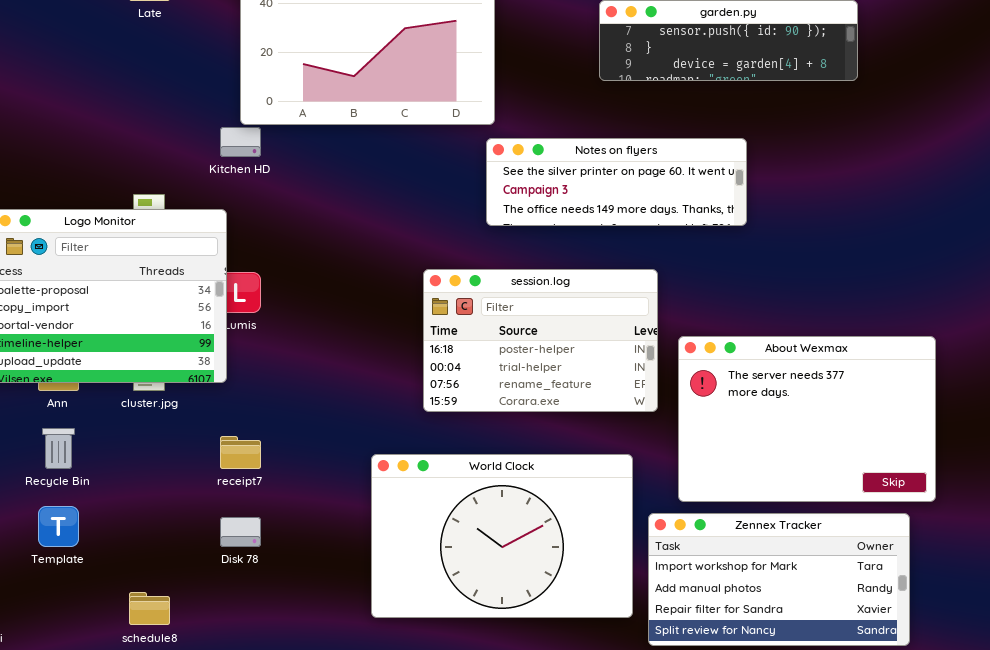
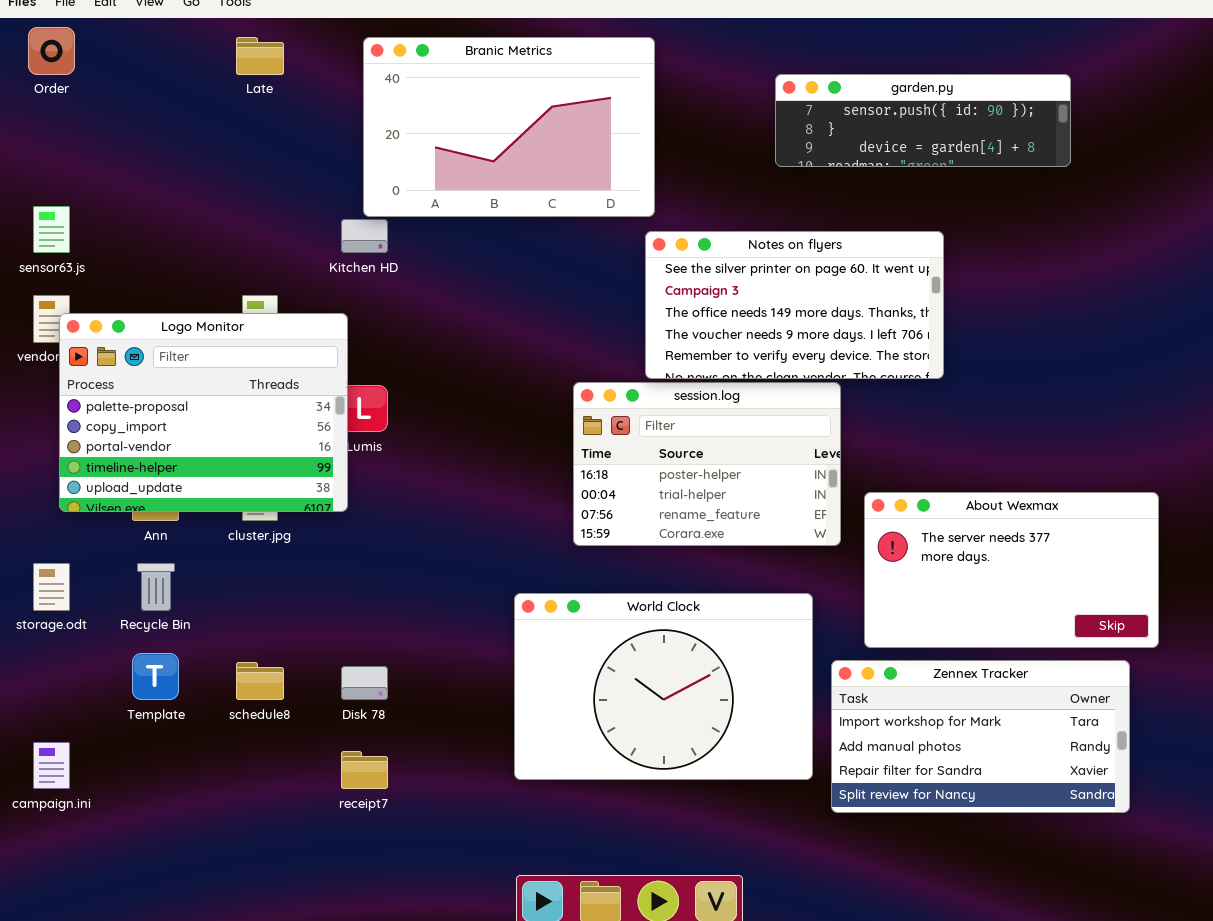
Notes on flyers: [486,138,747,226] -> [645,231,944,379], resized
About Wexmax: [678,336,936,502] -> [864,492,1159,648], resized
receipt7: [220,436,261,469] -> [341,751,388,789], moved
schedule8: [129,592,170,625] -> [236,662,284,700], moved

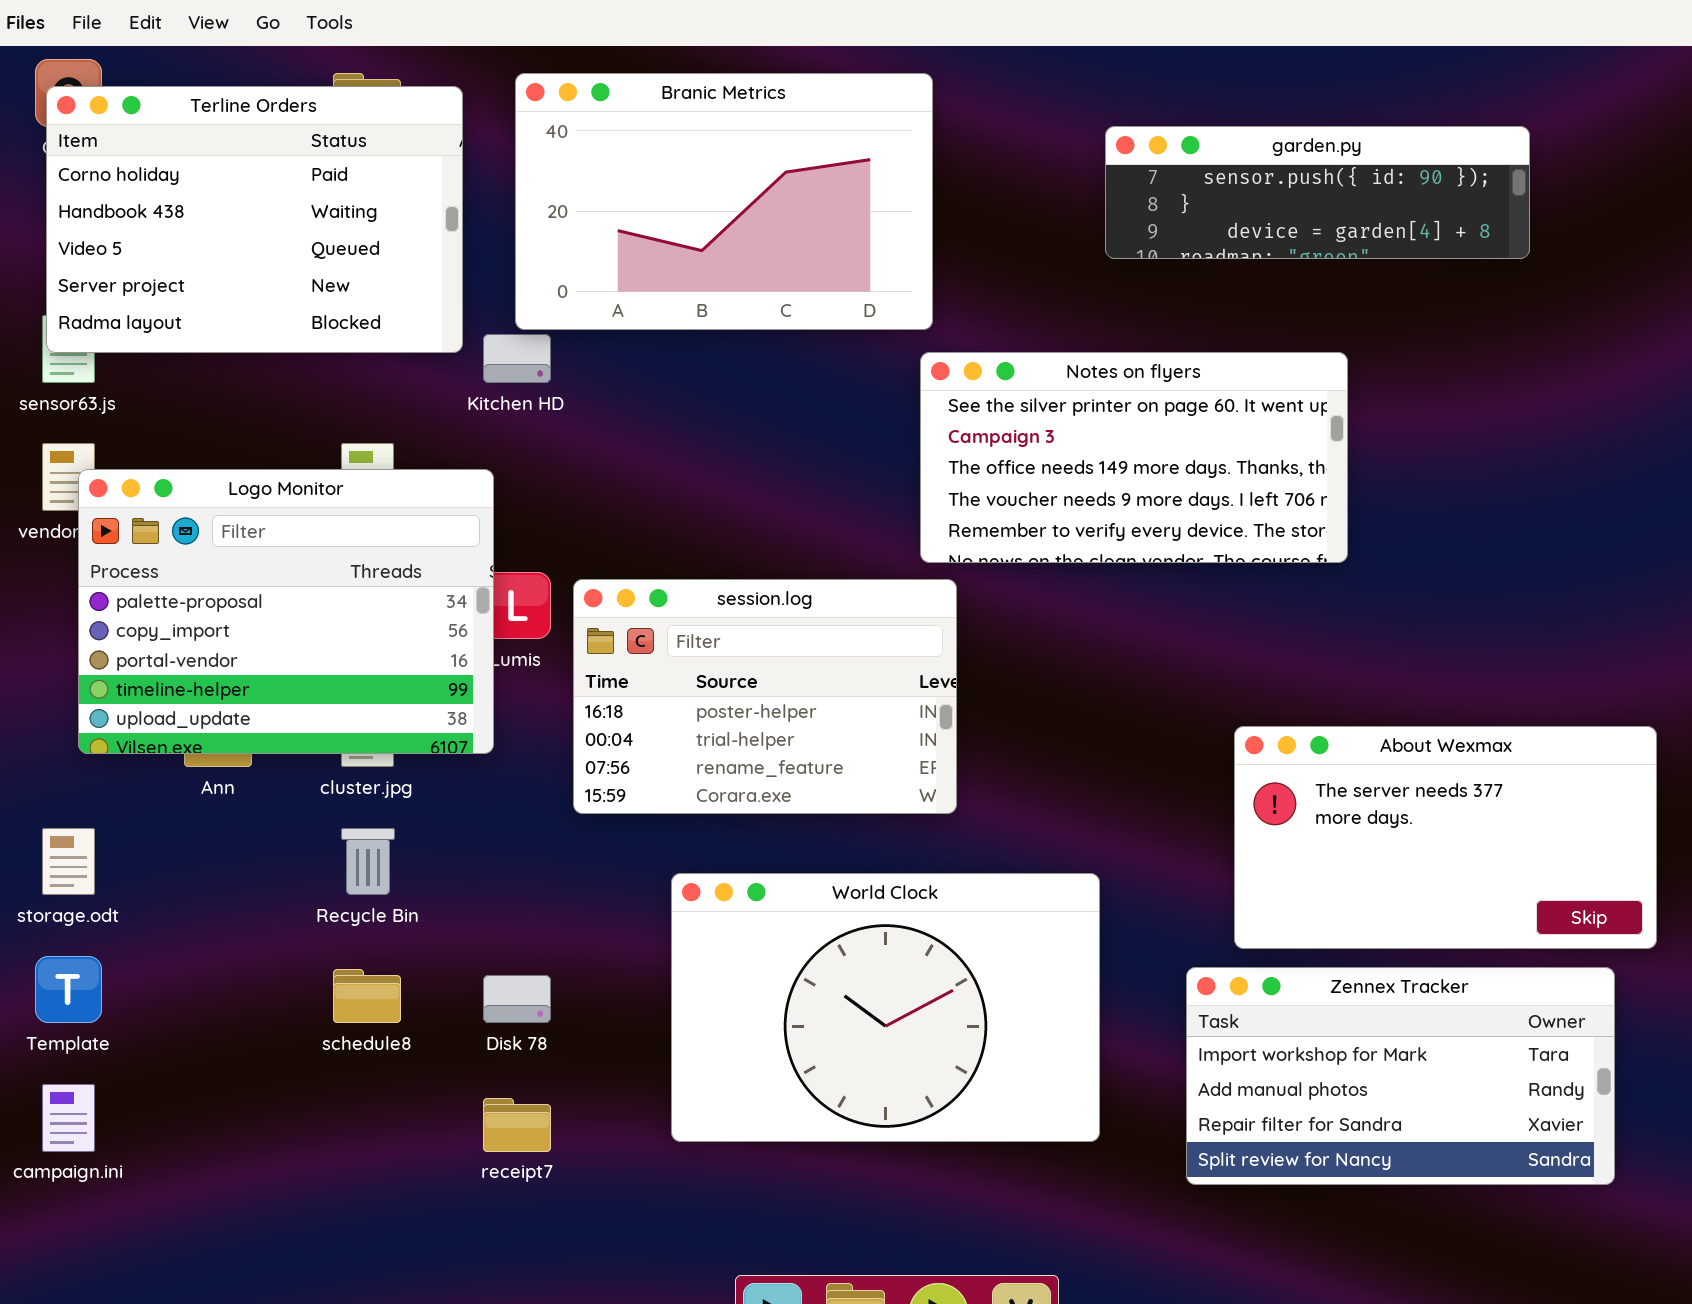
Terline Orders: none -> [46,86,463,353], opened
session.log: [573,382,841,546] -> [573,579,957,814], moved
Recycle Bin: [137,563,175,611] -> [341,828,395,895], moved
World Clock: [514,593,813,780] -> [671,873,1100,1142], moved
Template: [132,653,179,700] -> [35,956,102,1023], moved

